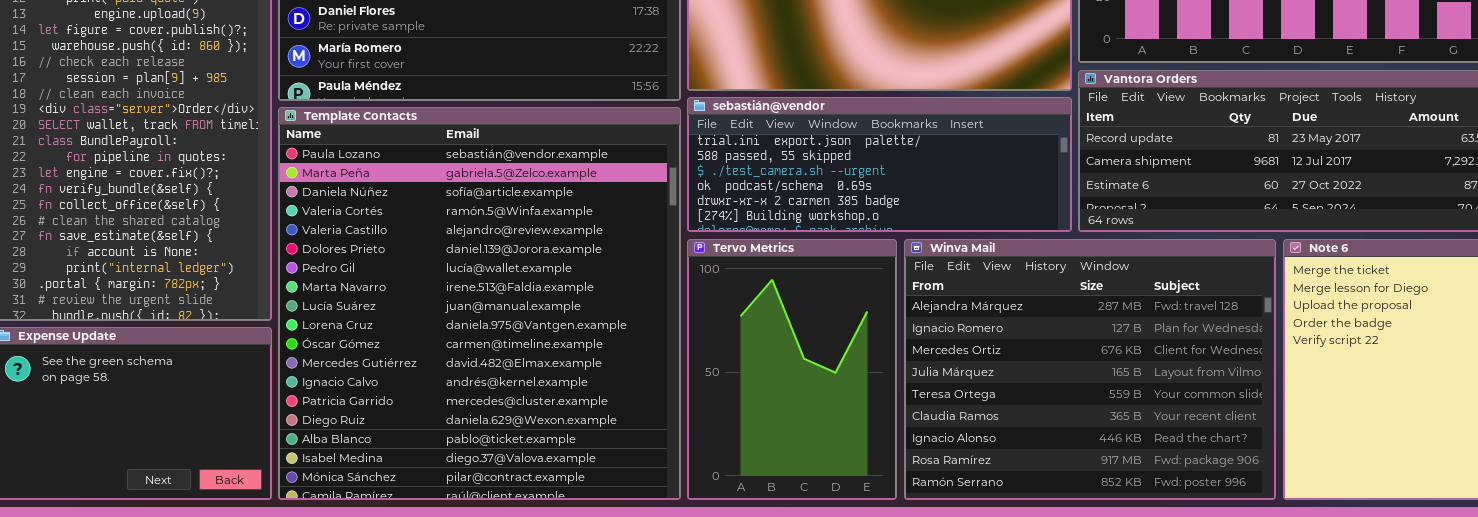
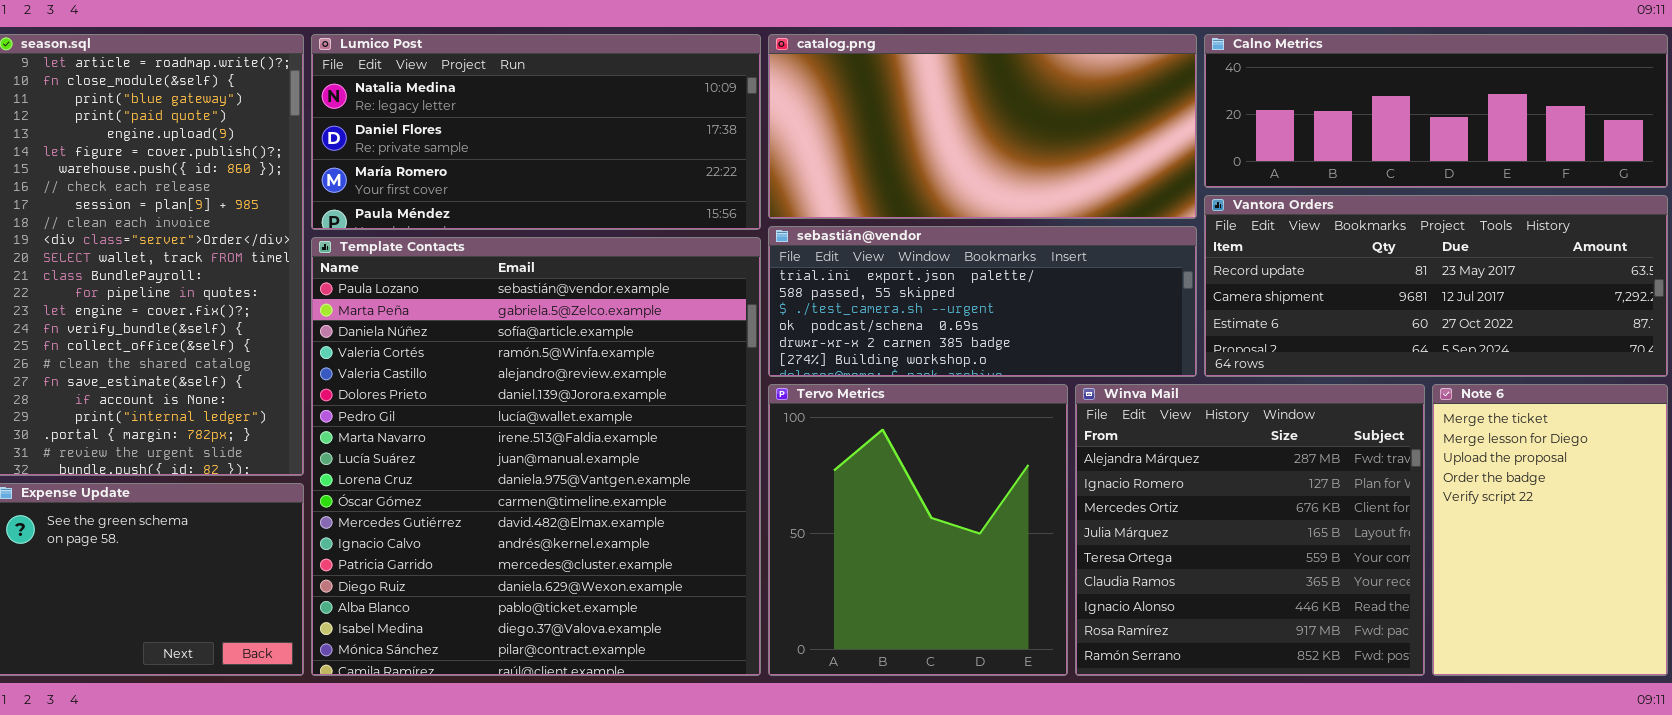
Tervo Metrics: [687,239,897,500] -> [768,384,1068,676], resized
Winva Mail: [904,239,1276,500] -> [1075,384,1425,676], resized

